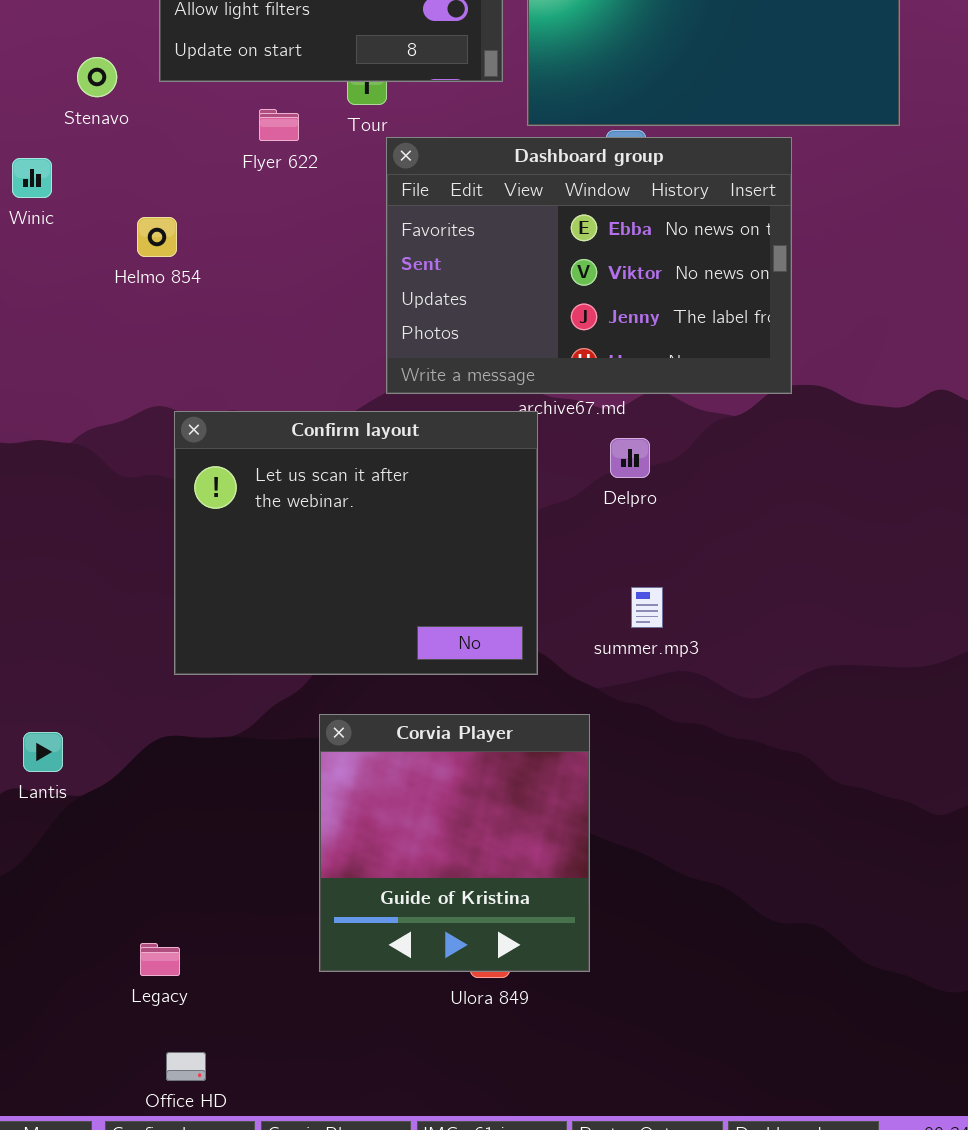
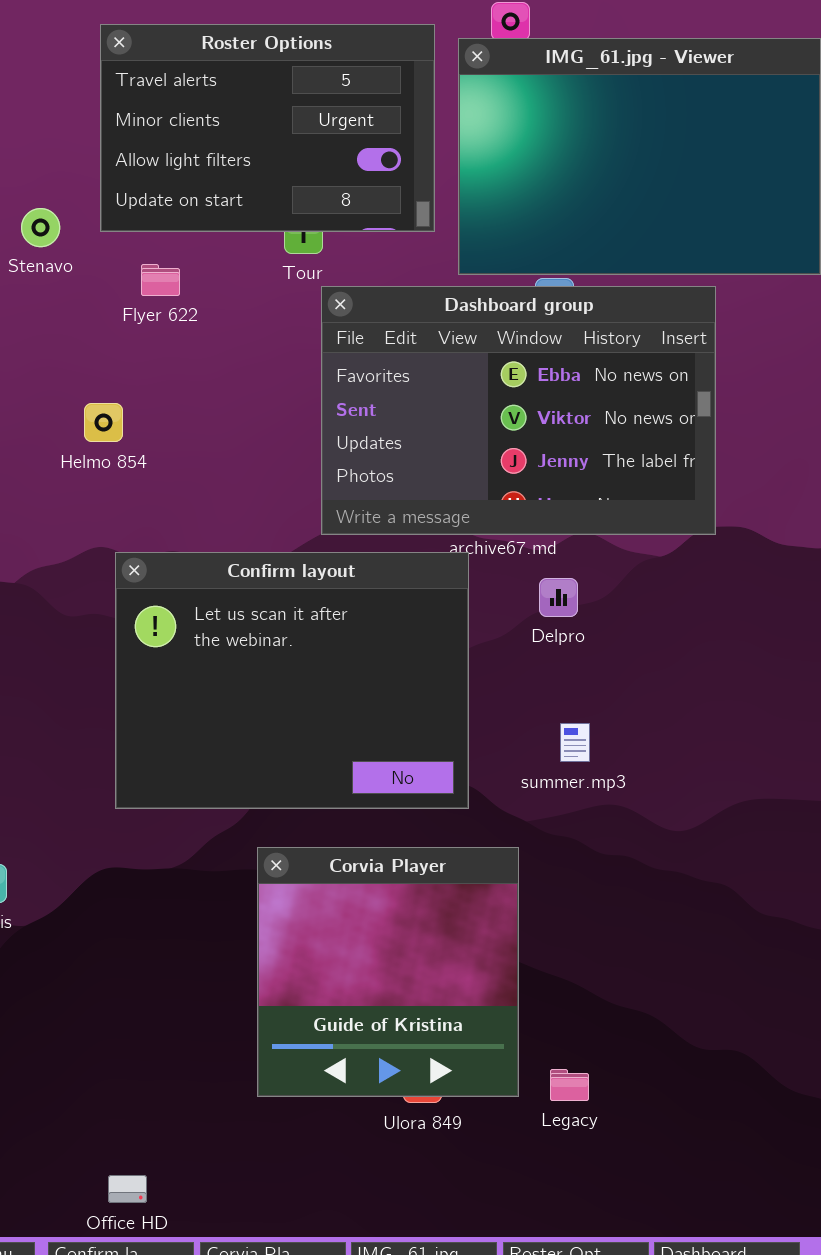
Flyer 622: [259,109,299,141] -> [141,264,180,296], moved
Helmo 854: [137,217,177,257] -> [84,403,123,442], moved
Legacy: [140,943,180,976] -> [550,1069,589,1101], moved

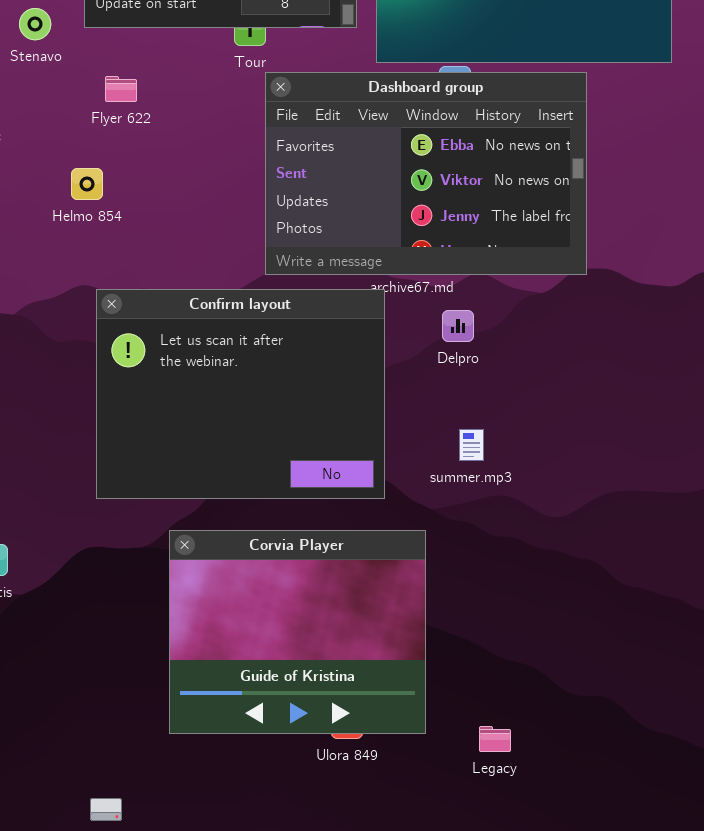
Flyer 622: [141,264,180,296] -> [105,76,137,102], moved
Corvia Player: [257,847,519,1097] -> [169,530,426,734], resized
Legacy: [550,1069,589,1101] -> [479,726,511,752], moved

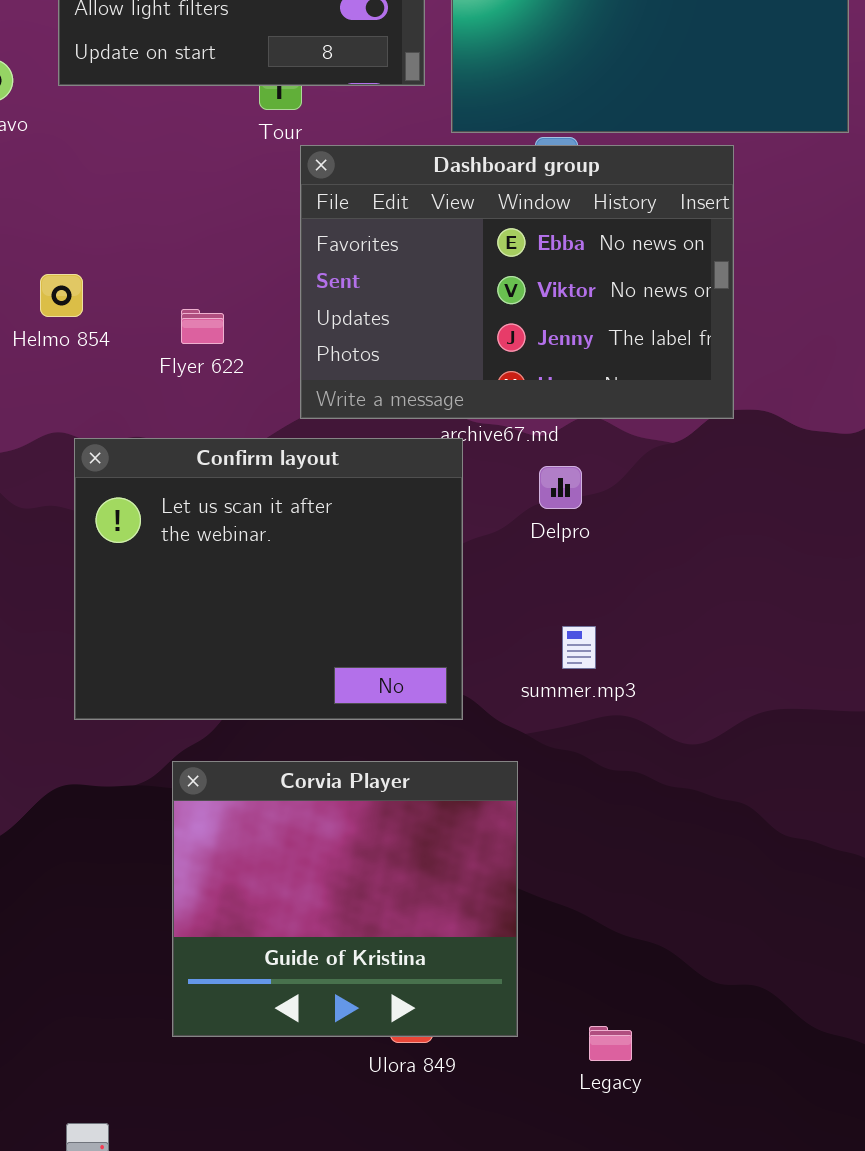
Flyer 622: [105,76,137,102] -> [181,309,224,344], moved

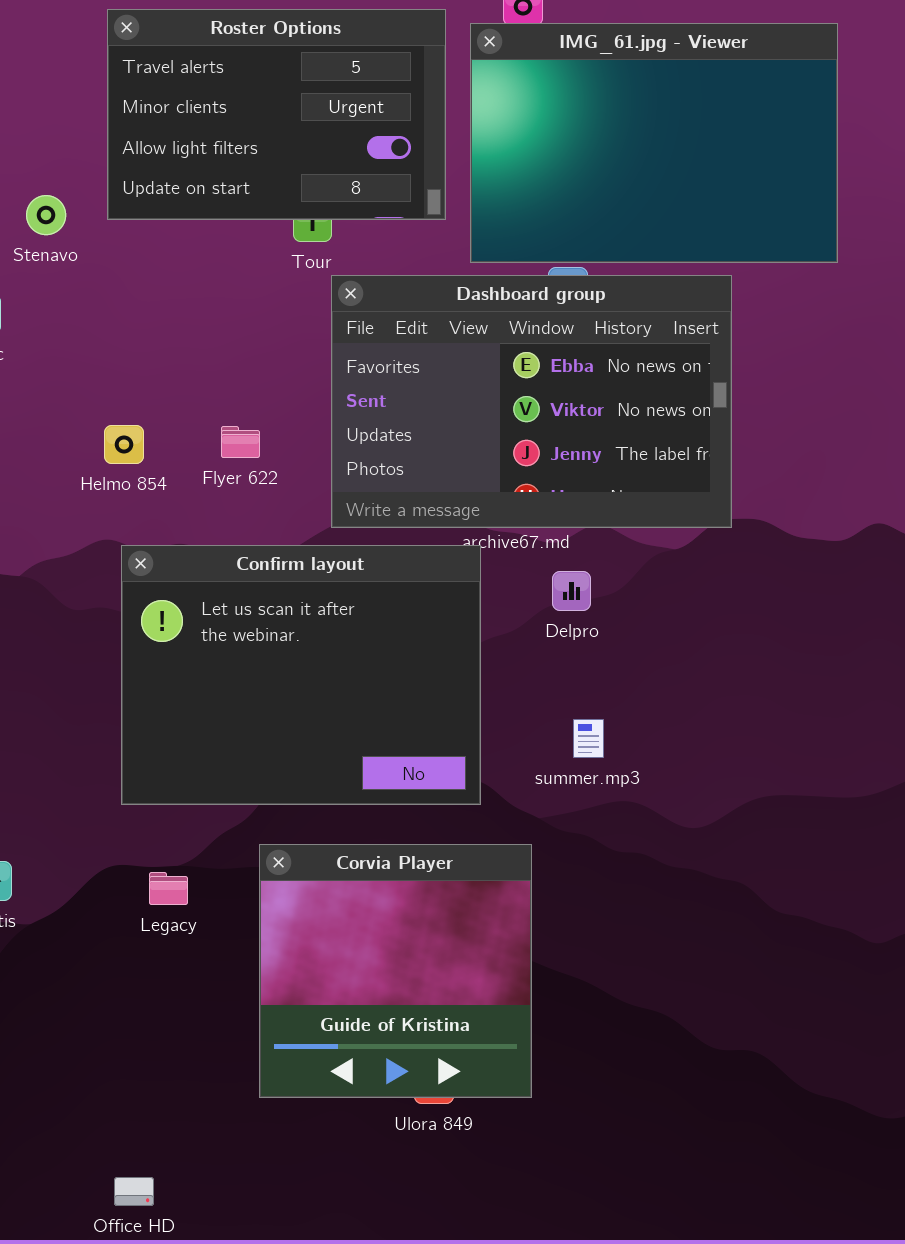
Helmo 854: [40,274,83,317] -> [104,425,144,464], moved
Corvia Player: [172,761,518,1037] -> [259,844,532,1098], resized
Legacy: [589,1026,632,1061] -> [149,872,188,905], moved

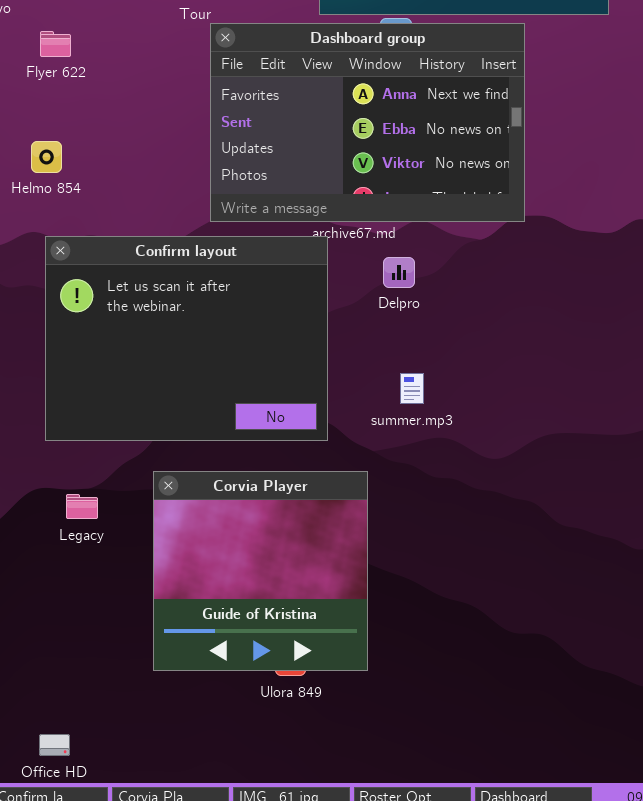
Dashboard group: [331,275,732,528] -> [210,23,525,222], scrolled up 1 row
Flyer 622: [221,426,260,458] -> [40,31,71,57], moved

